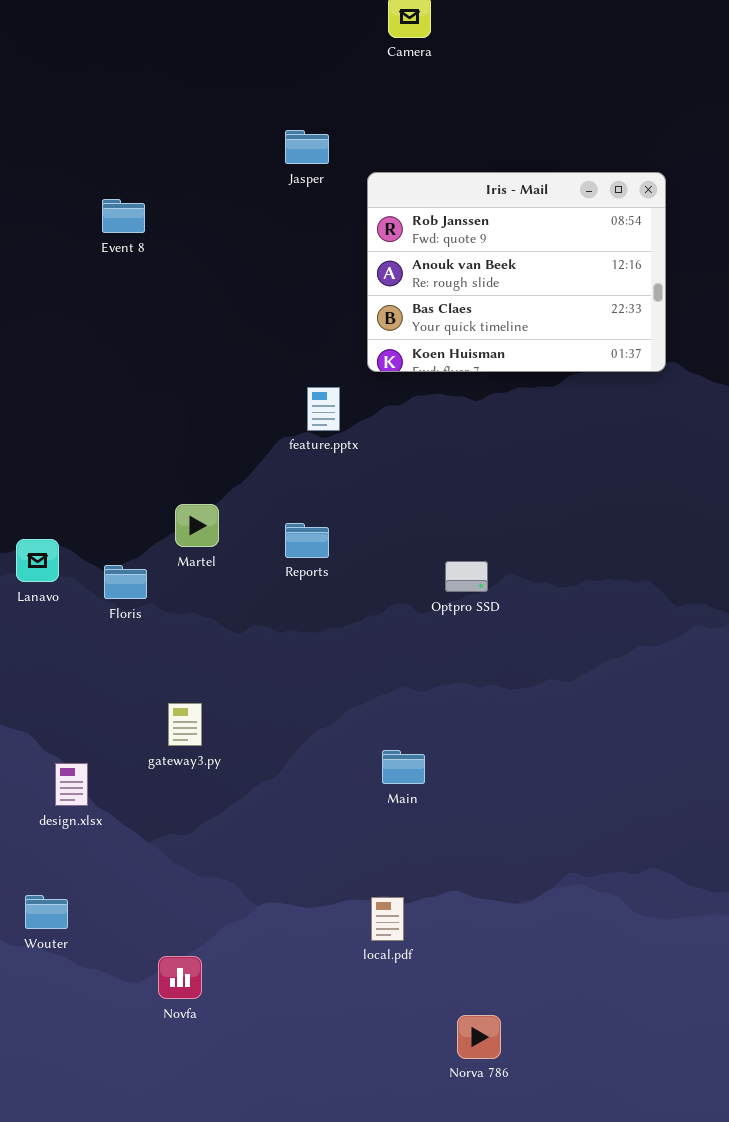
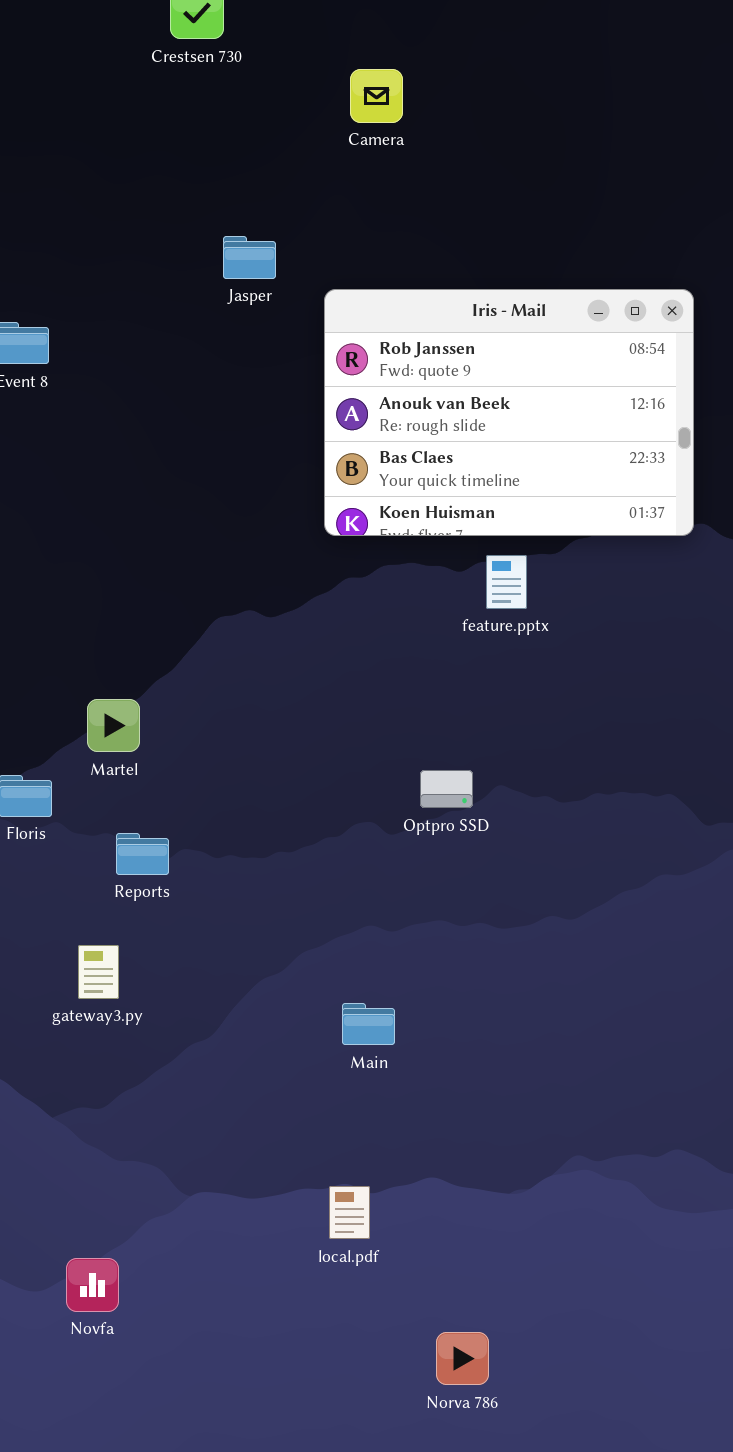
feature.pptx: [307,387,340,431] -> [486,555,527,609], moved
Reports: [285,523,329,558] -> [116,833,169,875], moved

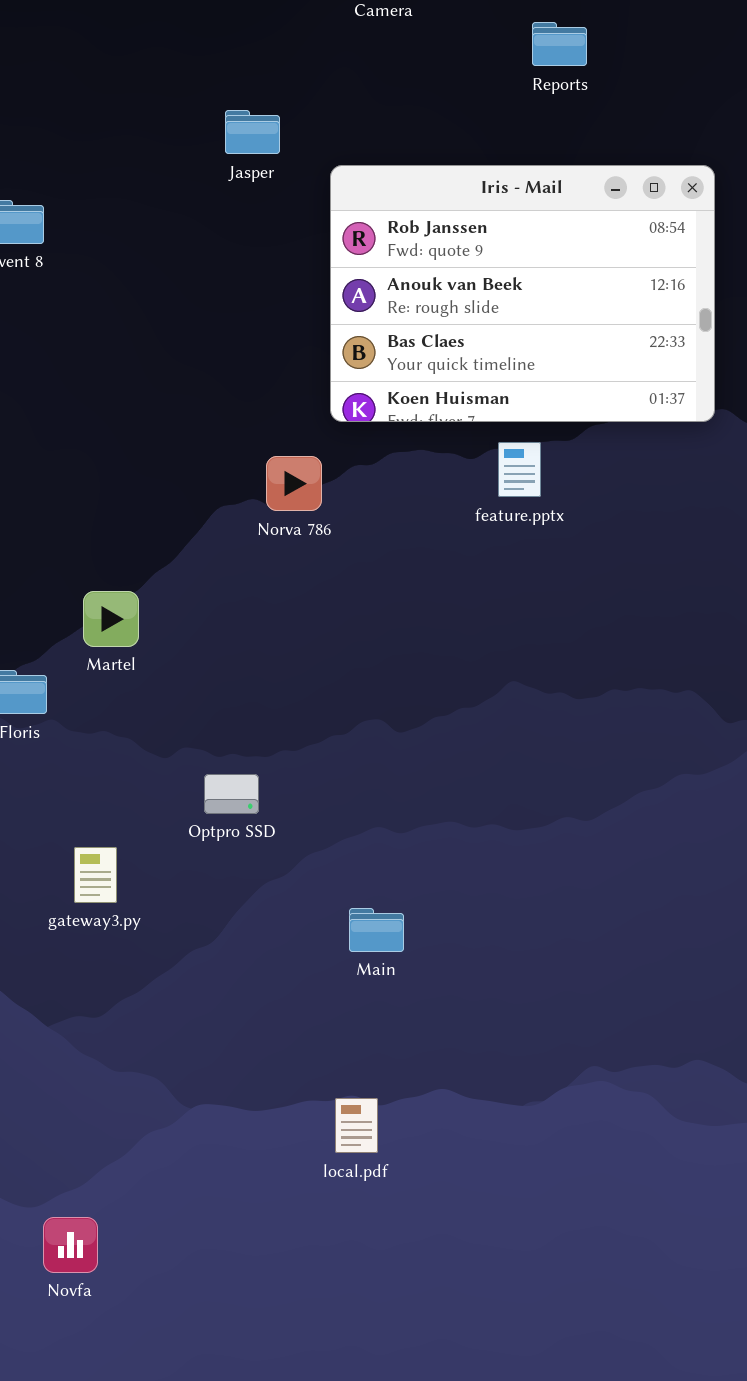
Optpro SSD: [420,770,473,808] -> [204,774,259,814], moved
Reports: [116,833,169,875] -> [532,22,587,66], moved
Novfa: [66,1258,119,1312] -> [43,1217,98,1273], moved
Norva 786: [436,1332,489,1385] -> [266,456,322,511], moved

